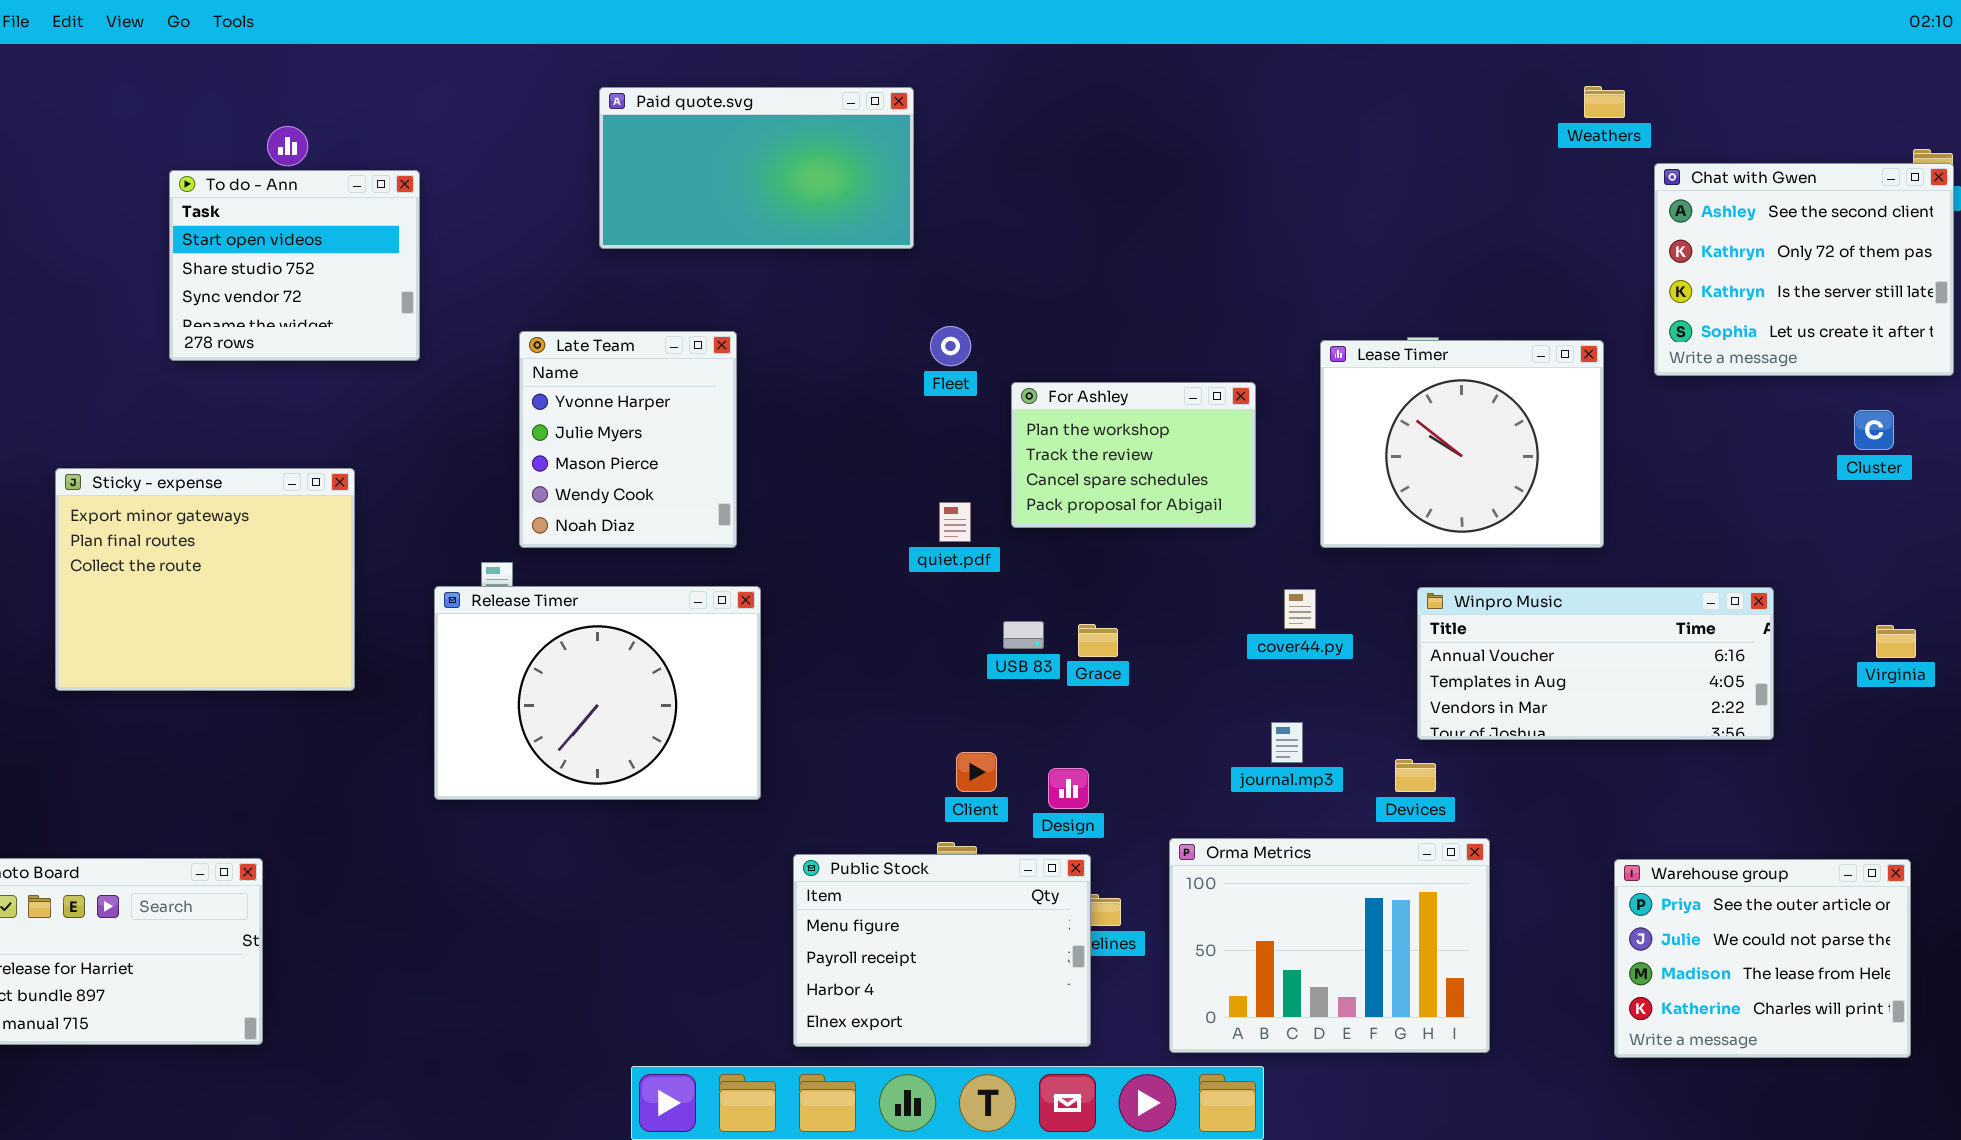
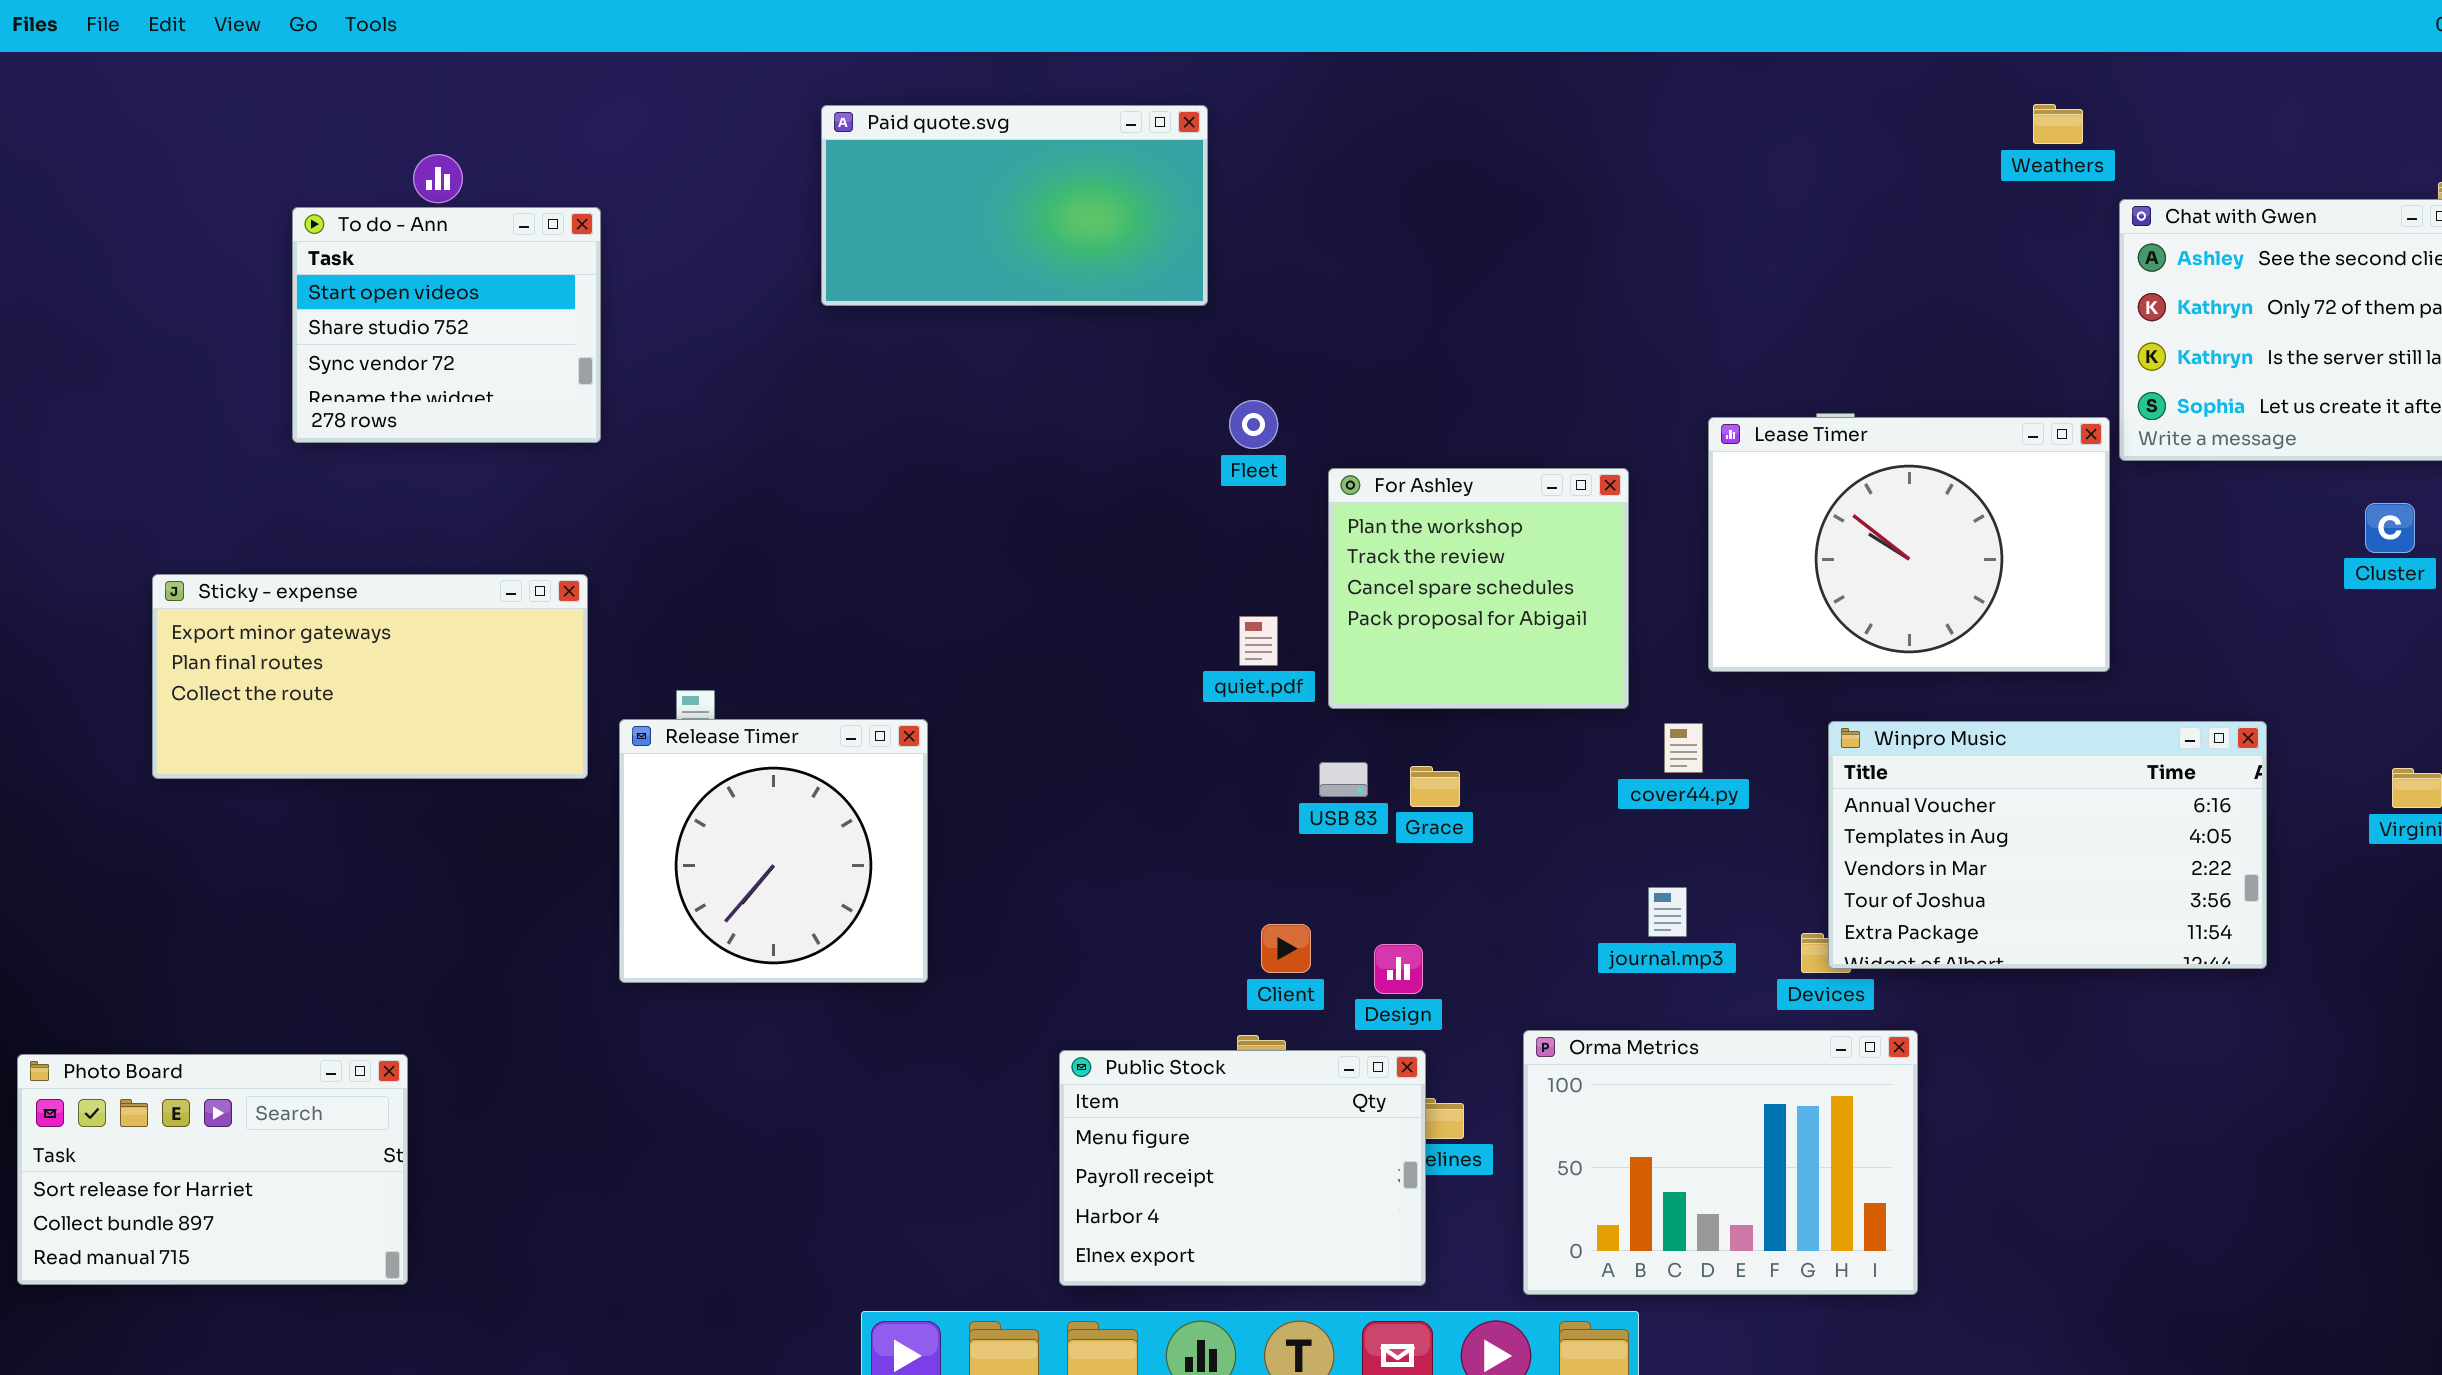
Late Team: [519,331,737,548] -> none, closed
Lease Timer: [1320,340,1604,548] -> [1708,417,2110,672], resized
For Ashley: [1011,382,1256,528] -> [1328,468,1629,709], resized
Sticky - expense: [55,468,355,691] -> [152,574,588,779], resized
Release Timer: [434,586,761,800] -> [619,719,928,983], resized
Winpro Music: [1417,587,1774,740] -> [1828,721,2267,969], resized
Warehouse group: [1614,859,1911,1058] -> none, closed

